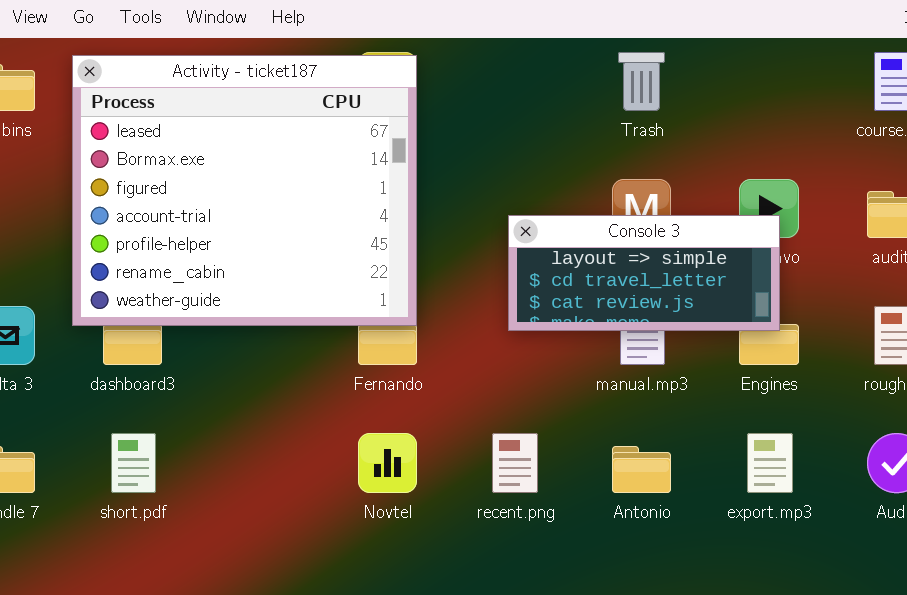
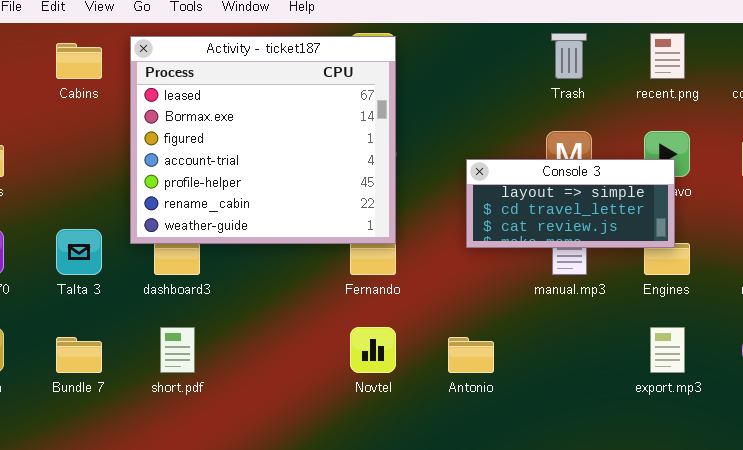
recent.png: [492,433,538,493] -> [650,33,685,79], moved
Antonio: [612,446,671,493] -> [448,337,494,373], moved

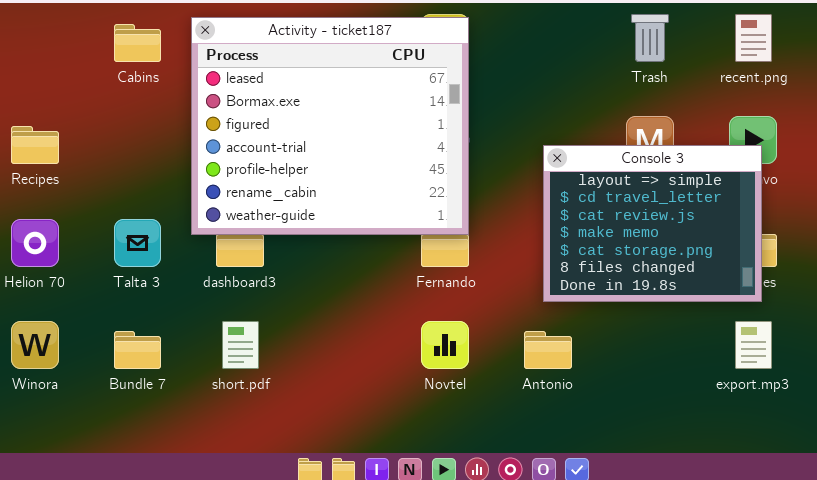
Console 3: [466,159,675,248] -> [543,145,762,302], resized

